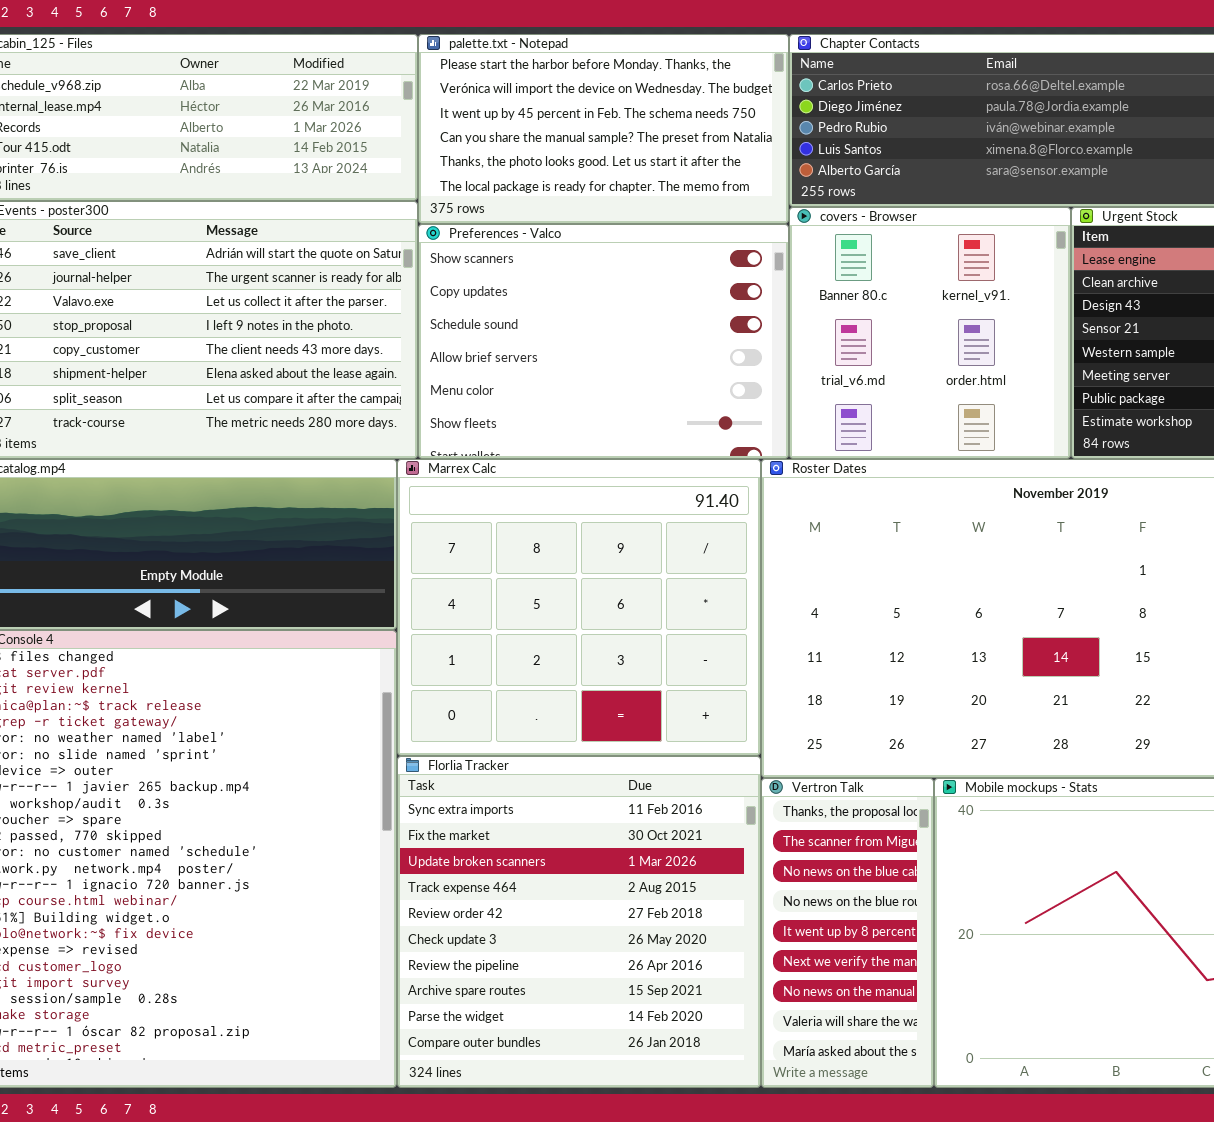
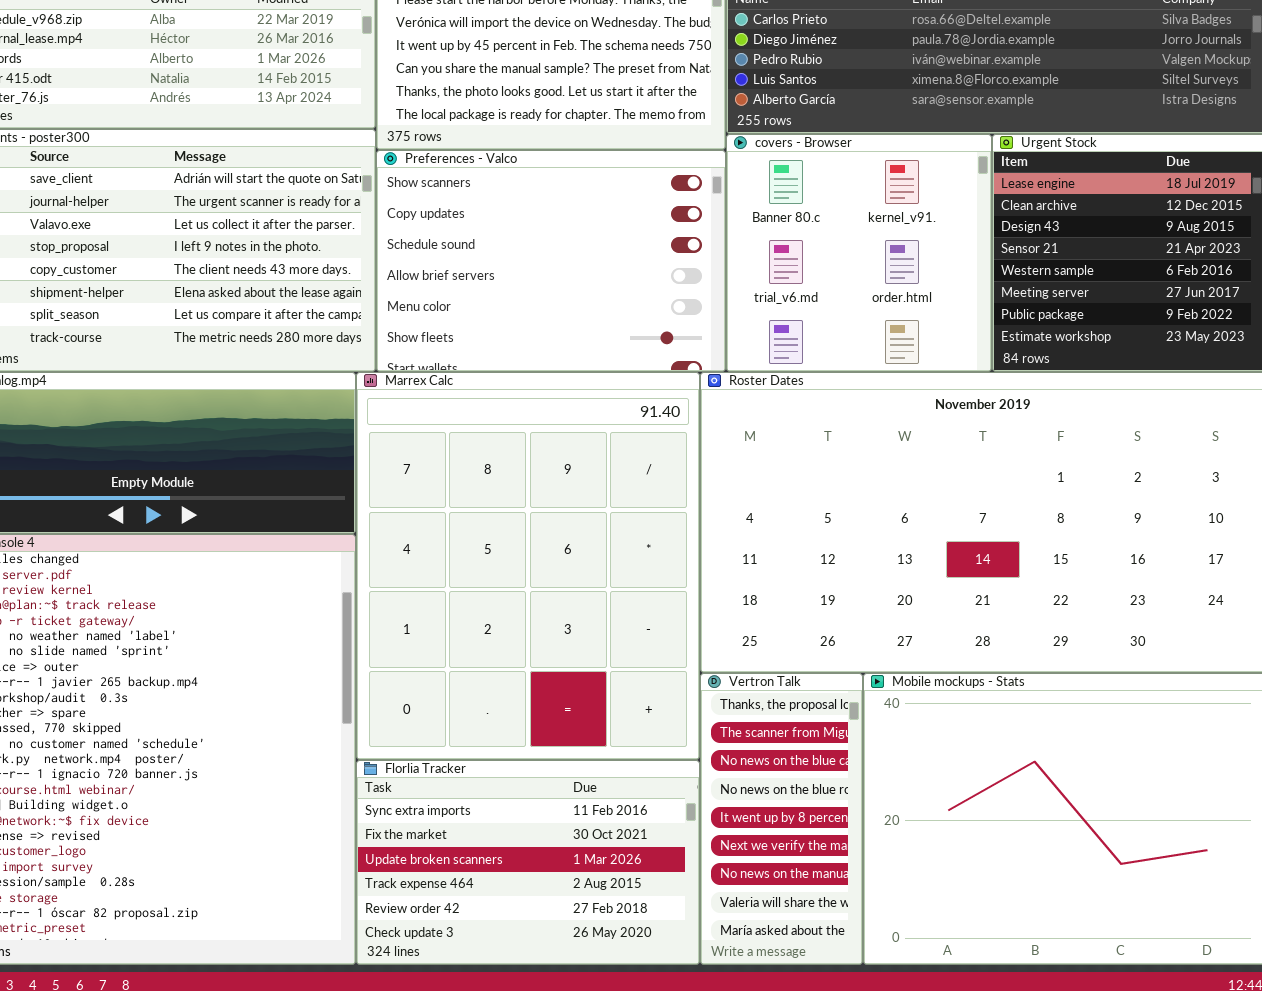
Marrex Calc: [397,459,761,756] -> [356,372,700,760], resized
Florlia Tracker: [397,756,761,1088] -> [356,760,700,965], resized

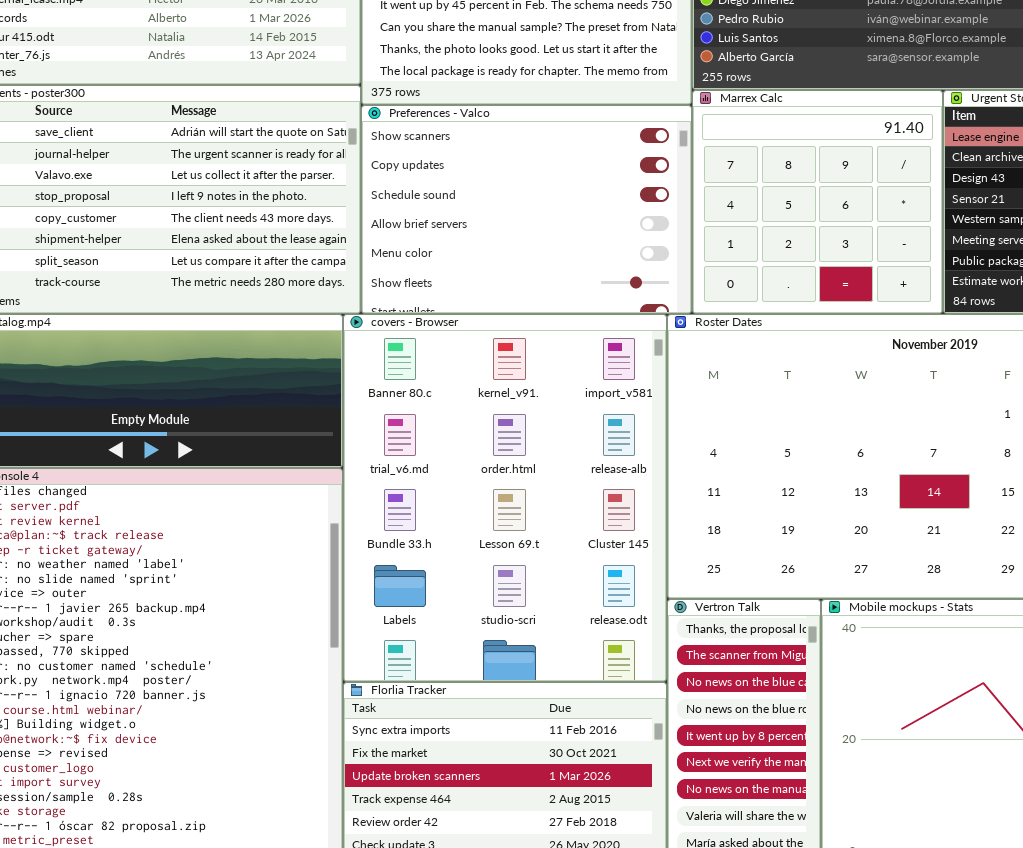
covers - Browser: [726,134,992,372] -> [343,314,667,682], moved, resized
Marrex Calc: [356,372,700,760] -> [692,90,943,314], moved, resized

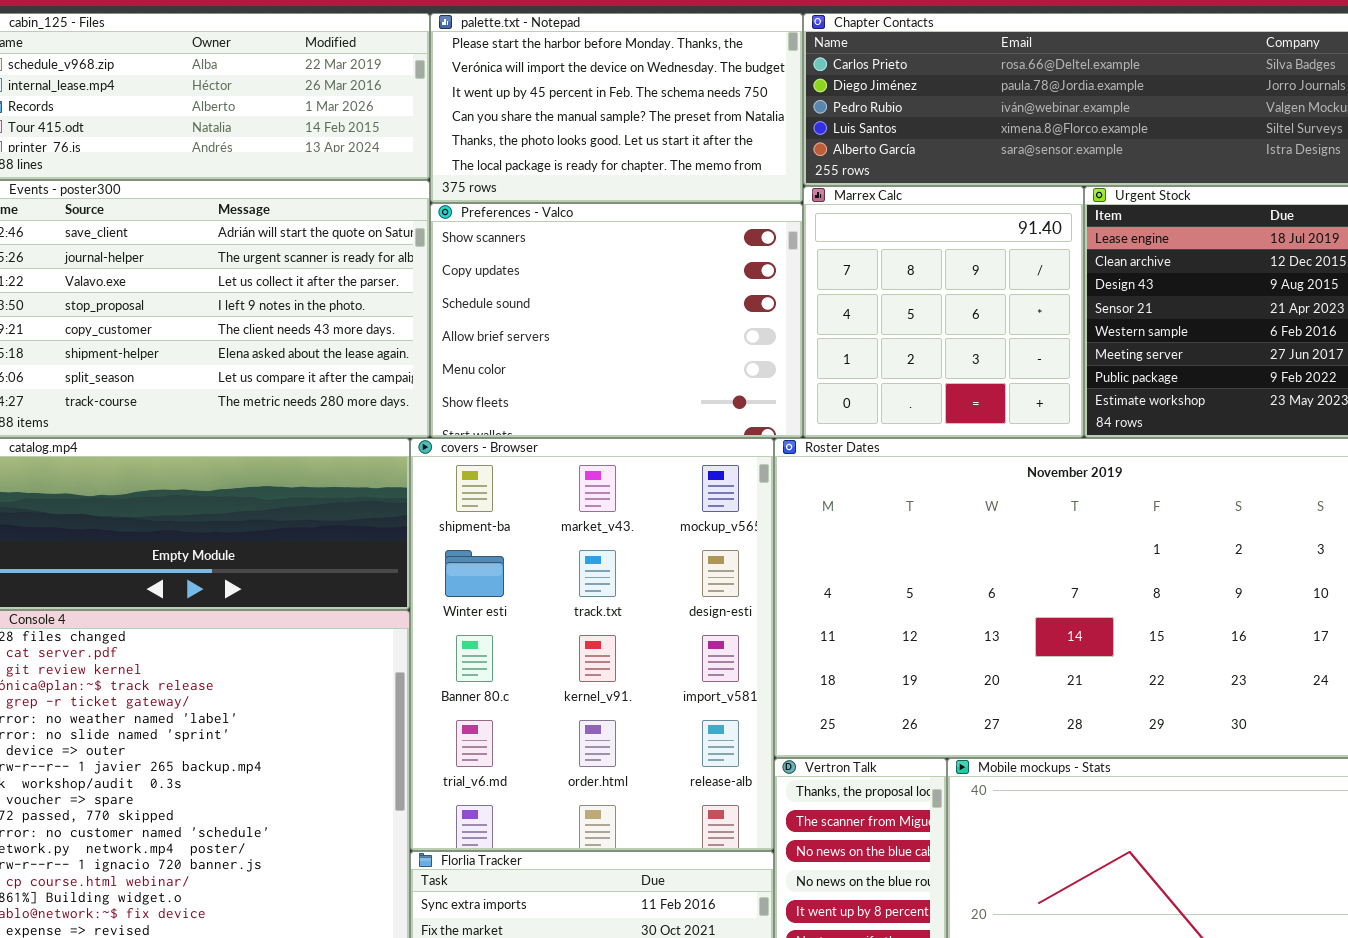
covers - Browser: [343,314,667,682] -> [410,438,774,851], scrolled up 2 rows

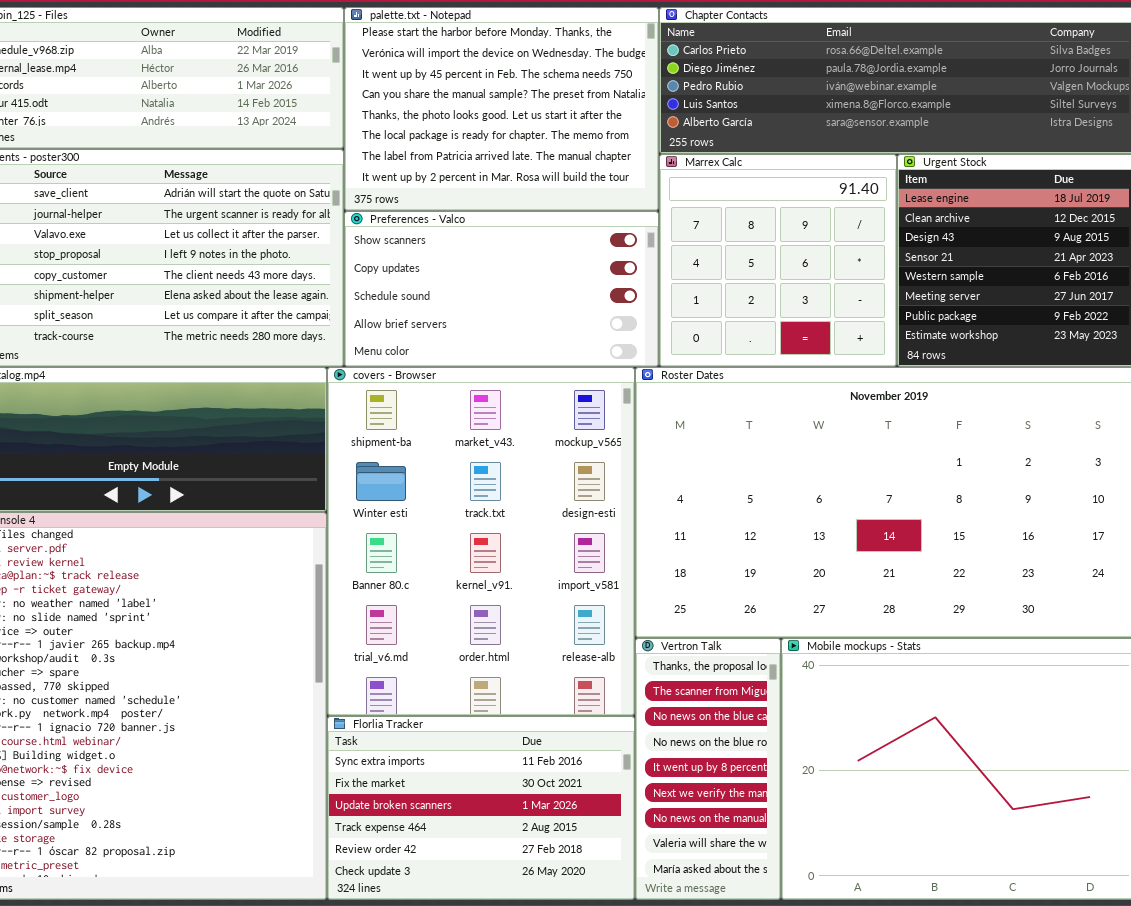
palette.txt - Notepad: [430,13,803,203] -> [344,7,659,211], resized
Preferences - Valco: [430,203,803,438] -> [344,211,659,367], resized

